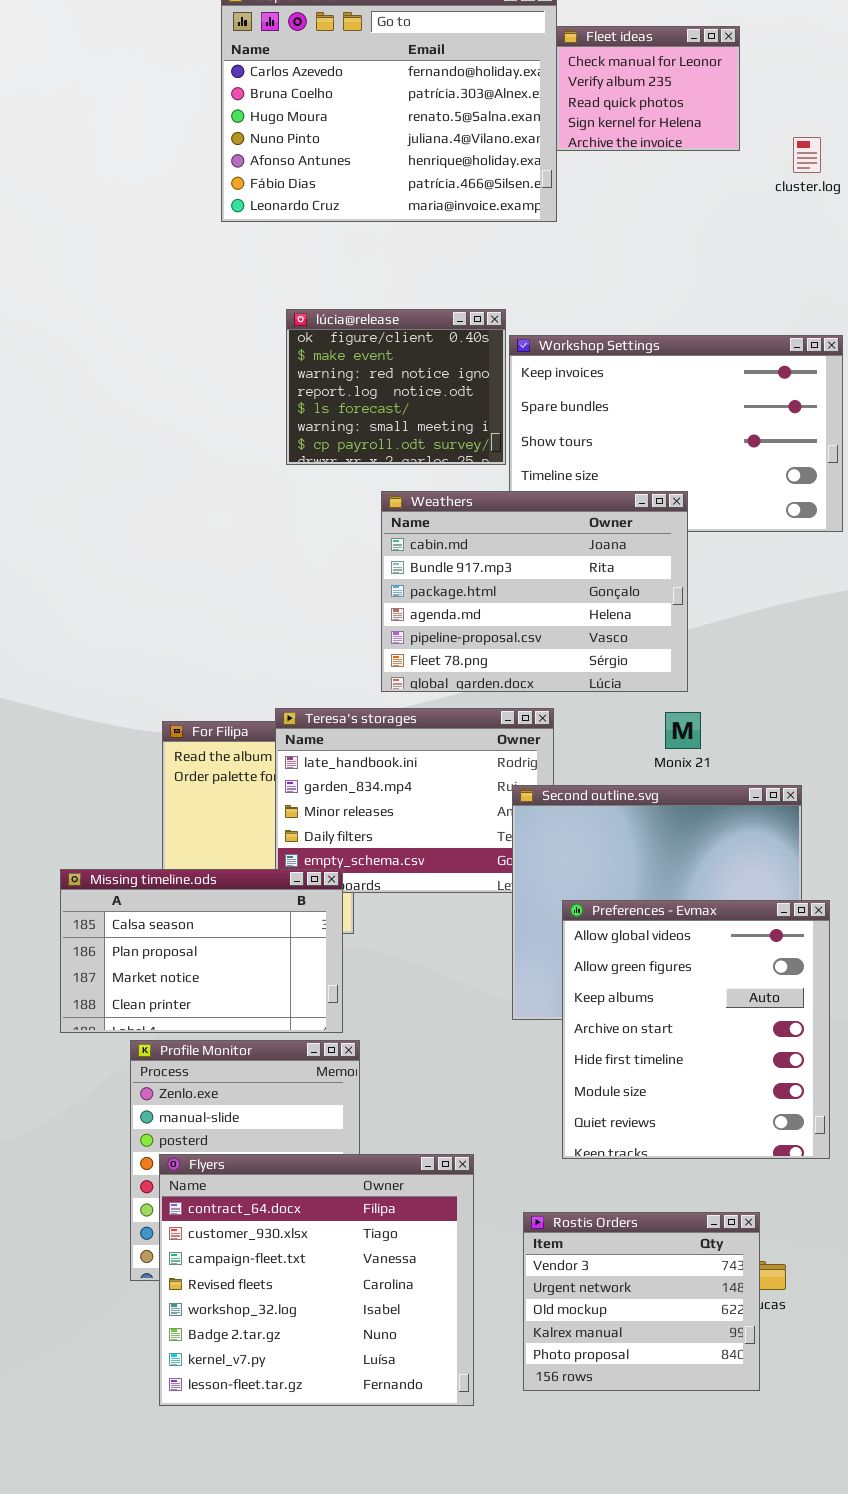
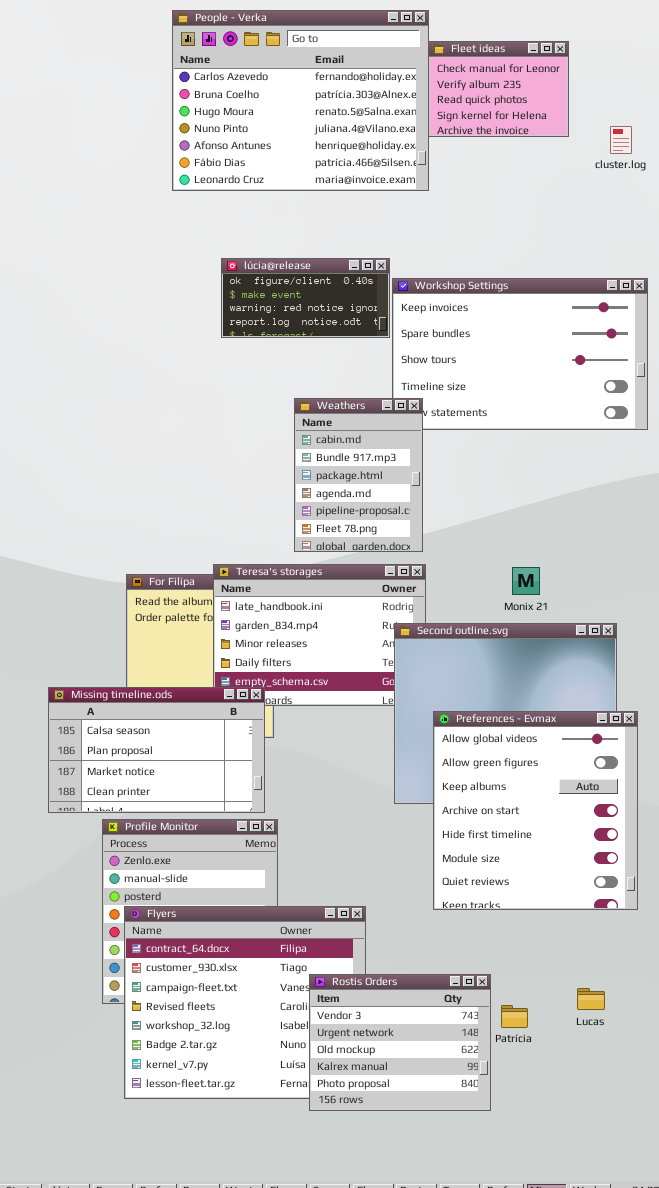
lúcia@release: [286,309,506,465] -> [221,258,390,338], resized
Weathers: [381,491,688,692] -> [294,398,423,552], resized
Rostis Orders: [523,1212,760,1391] -> [309,974,491,1111], moved

